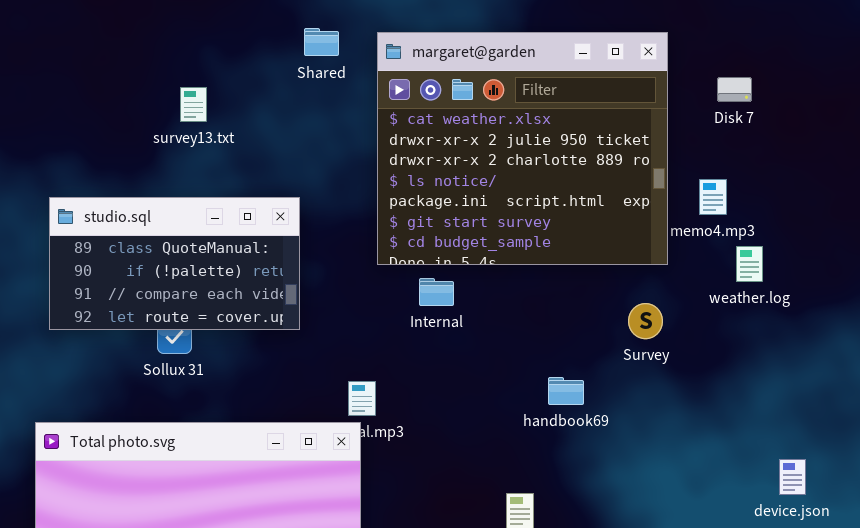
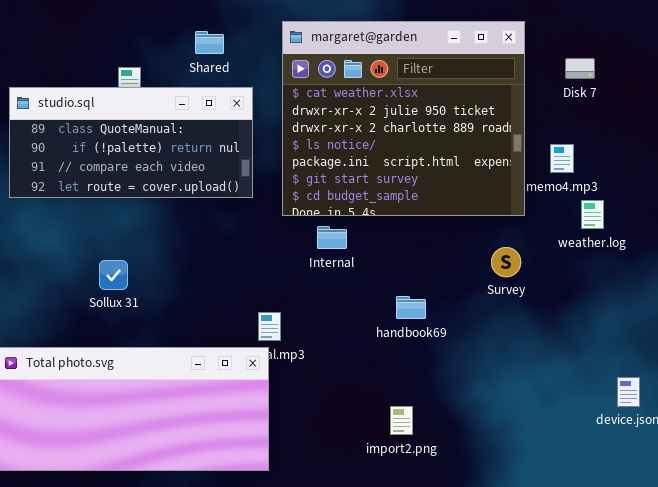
Shared: [304,28,339,56] -> [195,31,224,54], moved
studio.sql: [49,197,300,330] -> [9,87,253,198], moved, resized
handbook69: [548,377,584,405] -> [396,296,426,319], moved

